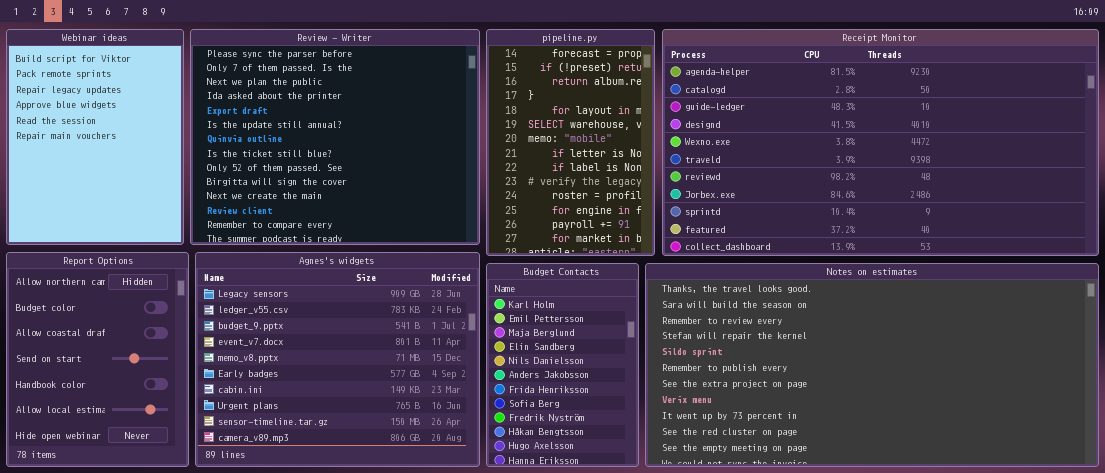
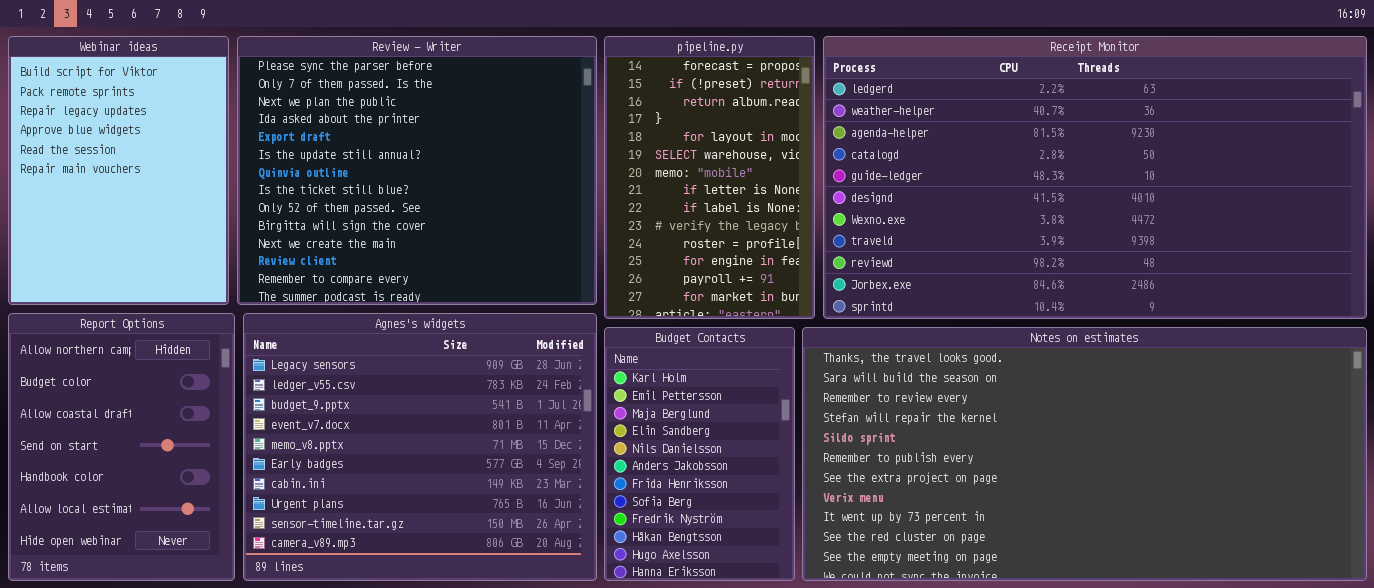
Receipt Monitor: [662,29,1099,256] -> [823,36,1367,319], scrolled up 2 rows

